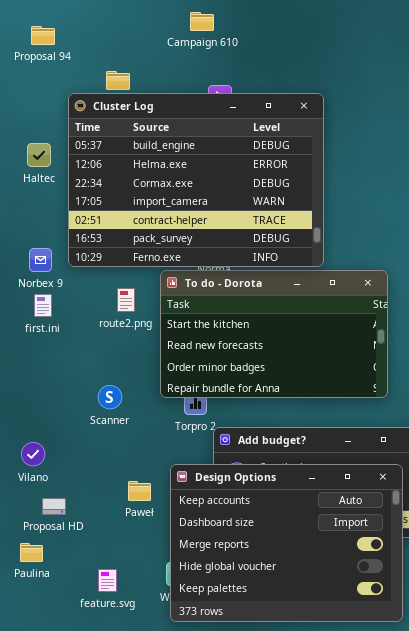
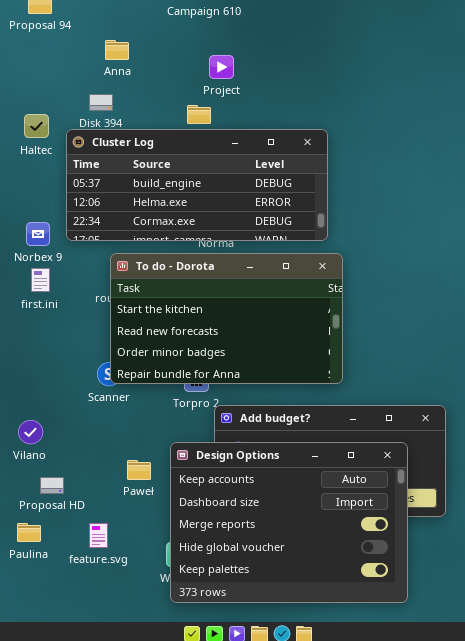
Cluster Log: [68,93,324,267] -> [66,129,328,241], resized
To do - Dorota: [160,270,388,398] -> [110,253,343,384], moved
feature.svg: [98,569,117,592] -> [89,523,108,548], moved

